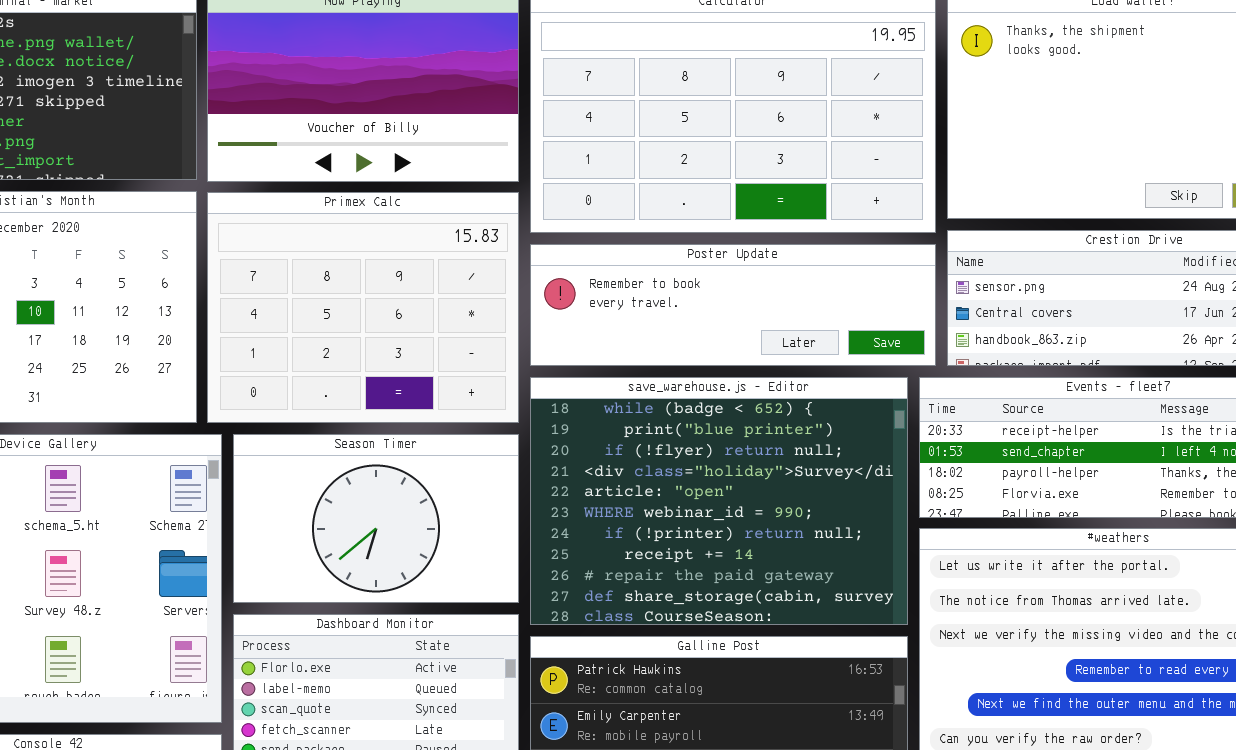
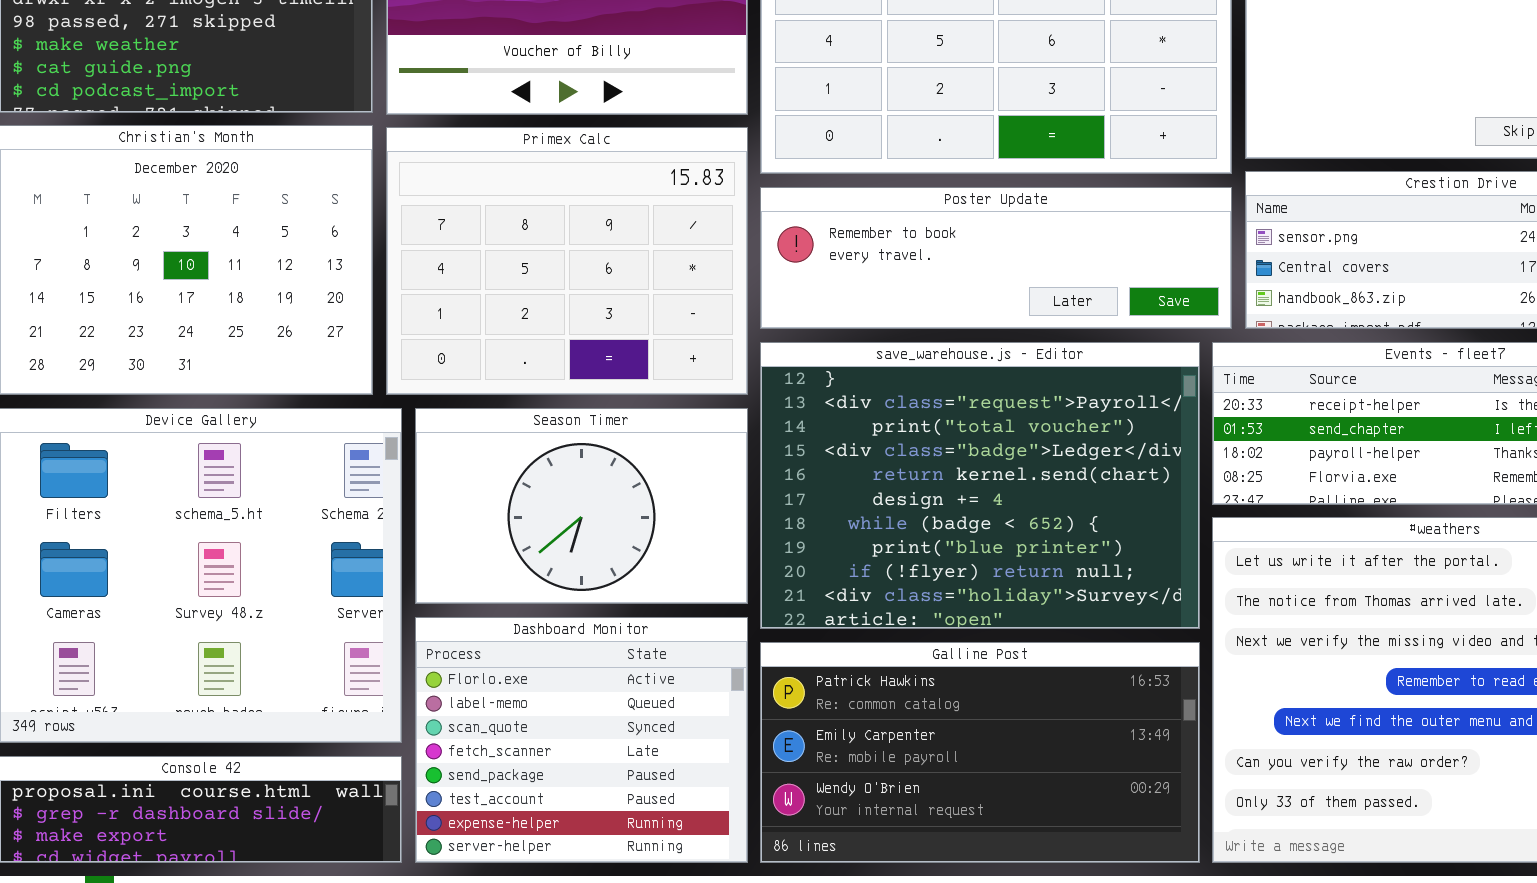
save_warehouse.js - Editor: [530,377,908,625] -> [760,342,1200,629], scrolled up 6 rows

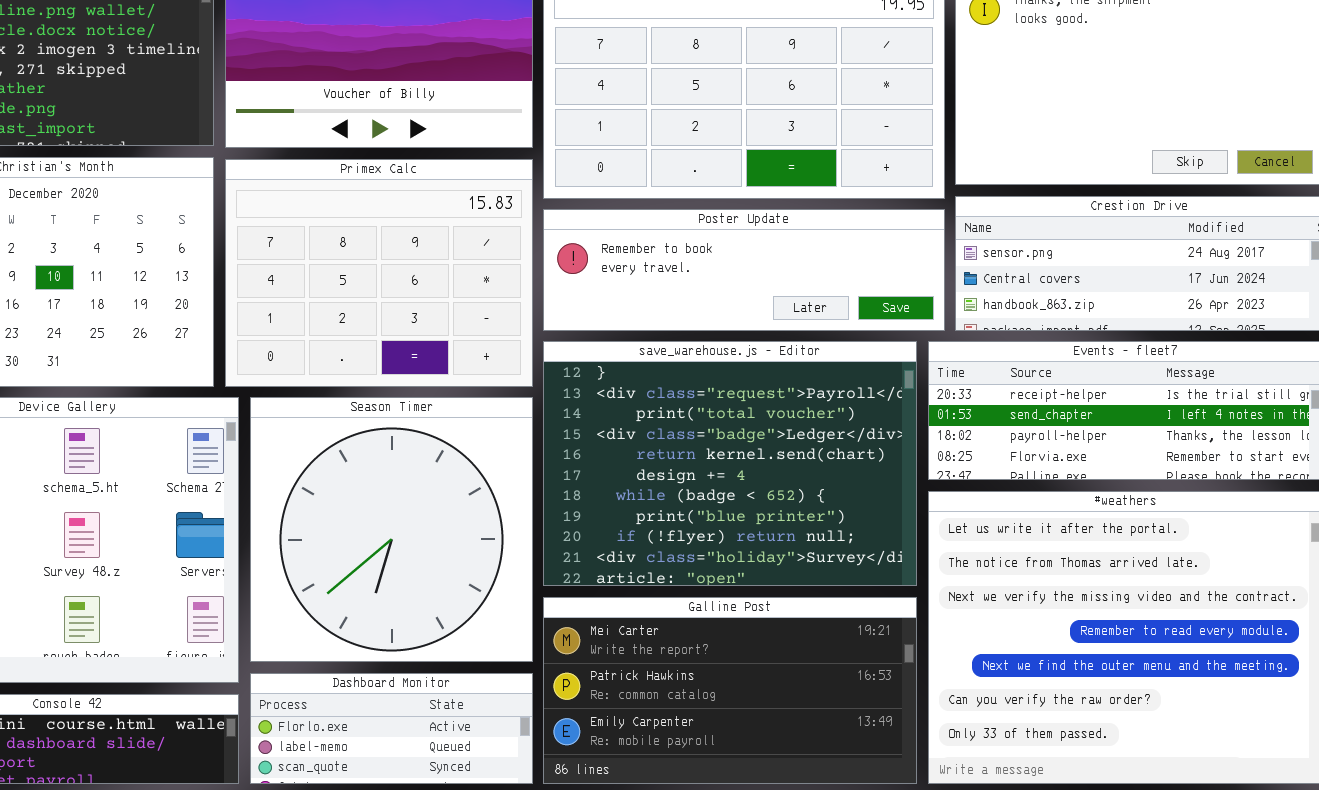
Season Timer: [415,408,748,604] -> [250,397,533,662], resized
Dashboard Monitor: [415,617,748,863] -> [250,673,533,784], resized
Galline Post: [760,642,1200,863] -> [543,597,917,784], scrolled up 1 row

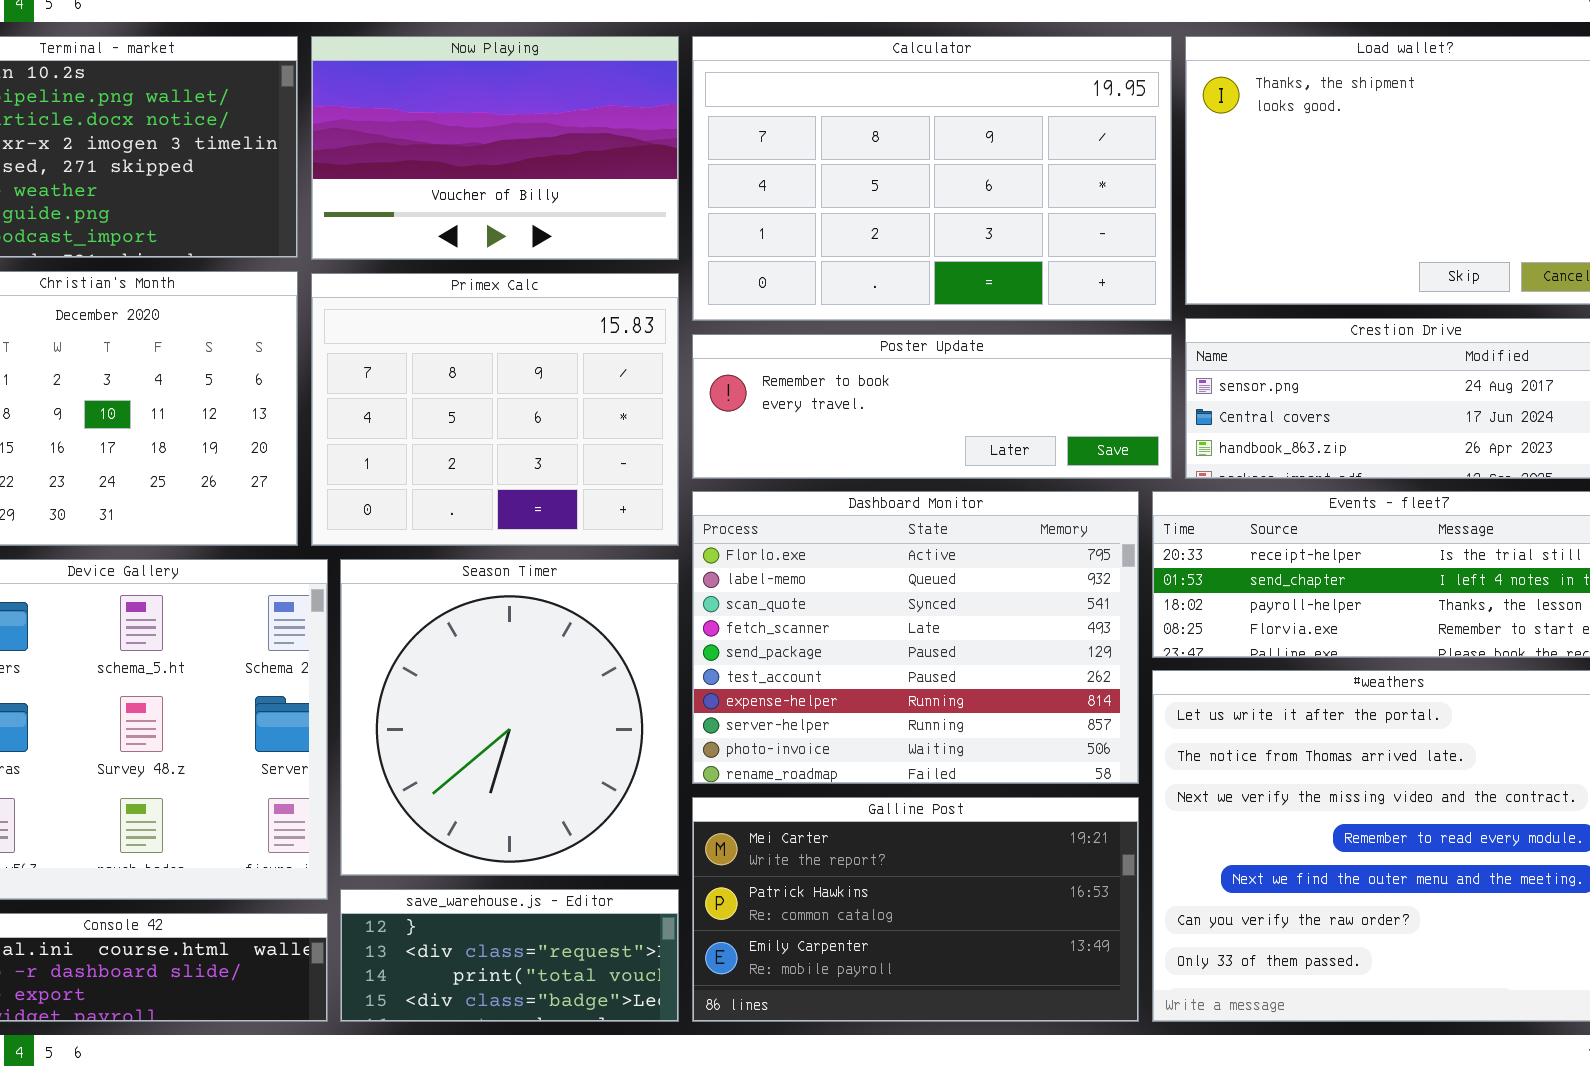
save_warehouse.js - Editor: [543,341,917,586] -> [340,889,679,1022], moved, resized
Dashboard Monitor: [250,673,533,784] -> [692,491,1139,784], moved, resized

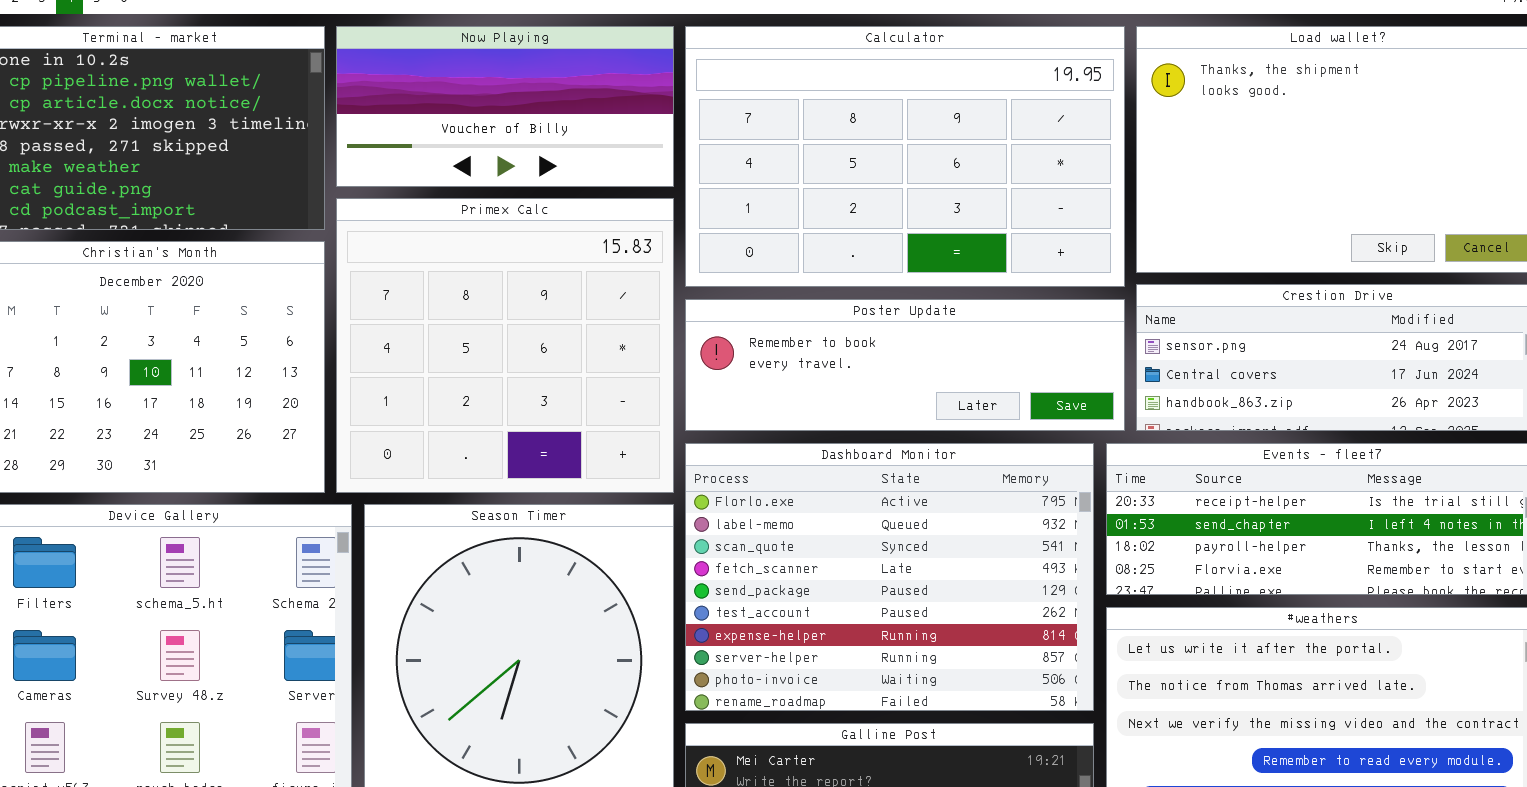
Now Playing: [311,36,679,260] -> [336,26,674,187], resized
Primex Calc: [311,273,679,546] -> [336,198,674,493], resized

